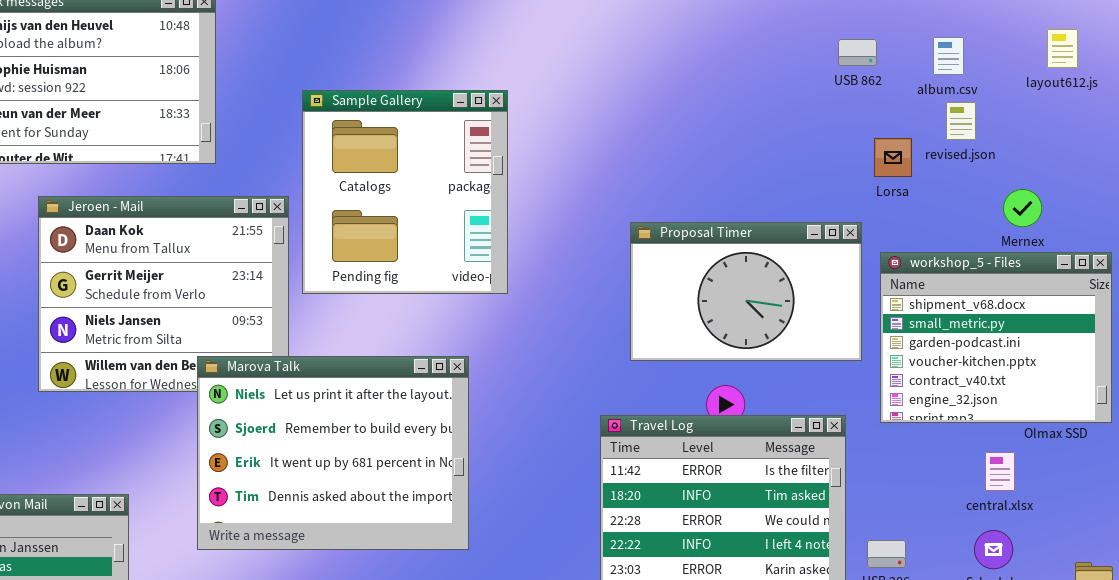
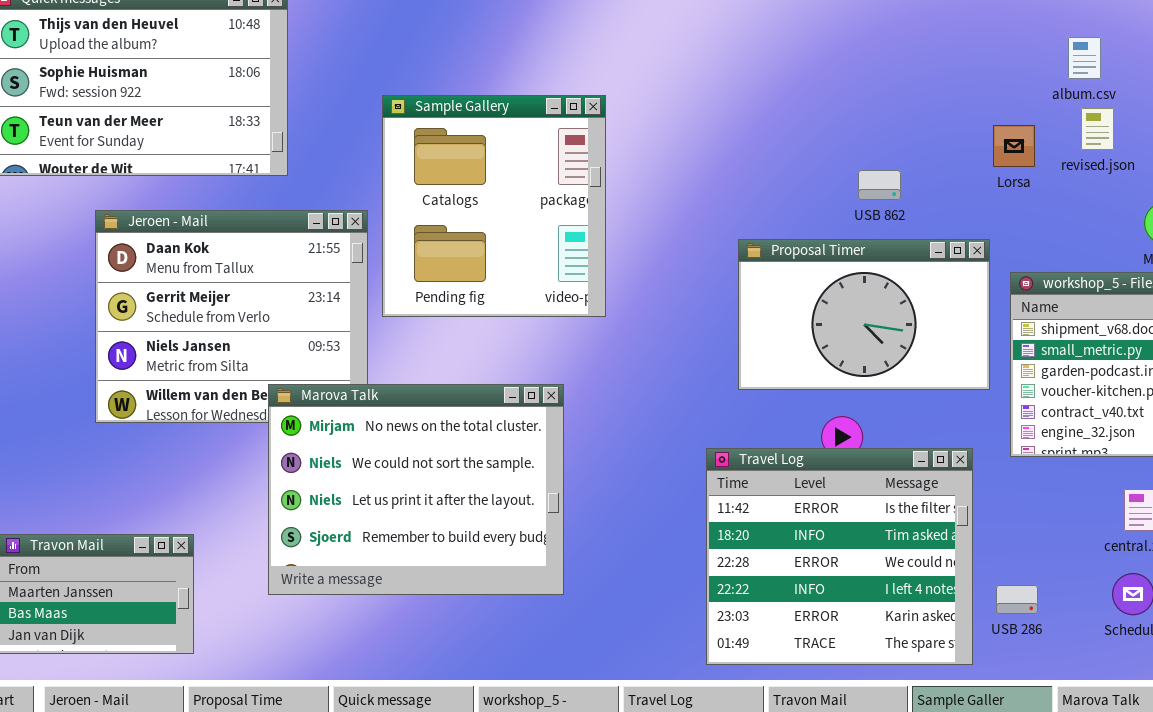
USB 862: [838,39,877,66] -> [858,170,901,200], moved
Lorsa: [874,138,912,177] -> [993,125,1035,167], moved
Marova Talk: [197,356,469,550] -> [268,384,564,595], scrolled up 2 rows

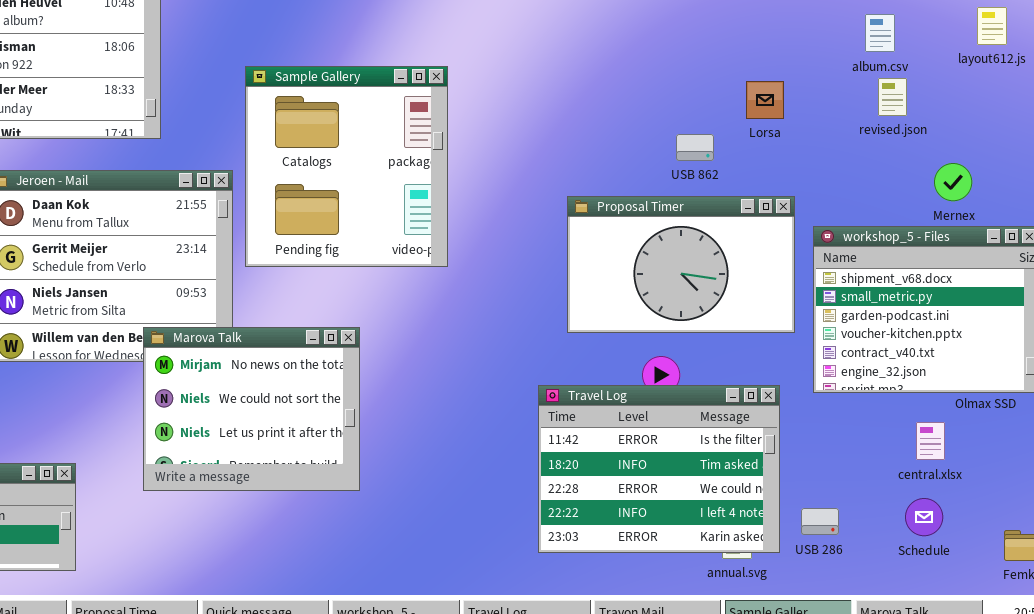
Lorsa: [993,125,1035,167] -> [746,81,784,119], moved
Marova Talk: [268,384,564,595] -> [143,327,360,491], resized
Travel Log: [706,448,973,665] -> [538,385,780,553], resized

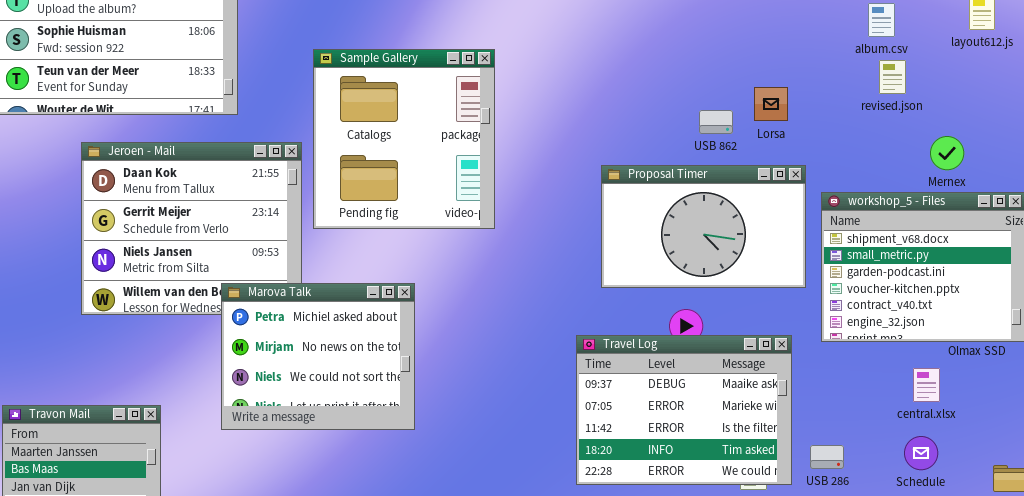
Lorsa: [746,81,784,119] -> [754,87,788,121], moved
Marova Talk: [143,327,360,491] -> [221,283,415,430], scrolled up 1 row
Travel Log: [538,385,780,553] -> [576,335,792,485], scrolled up 2 rows

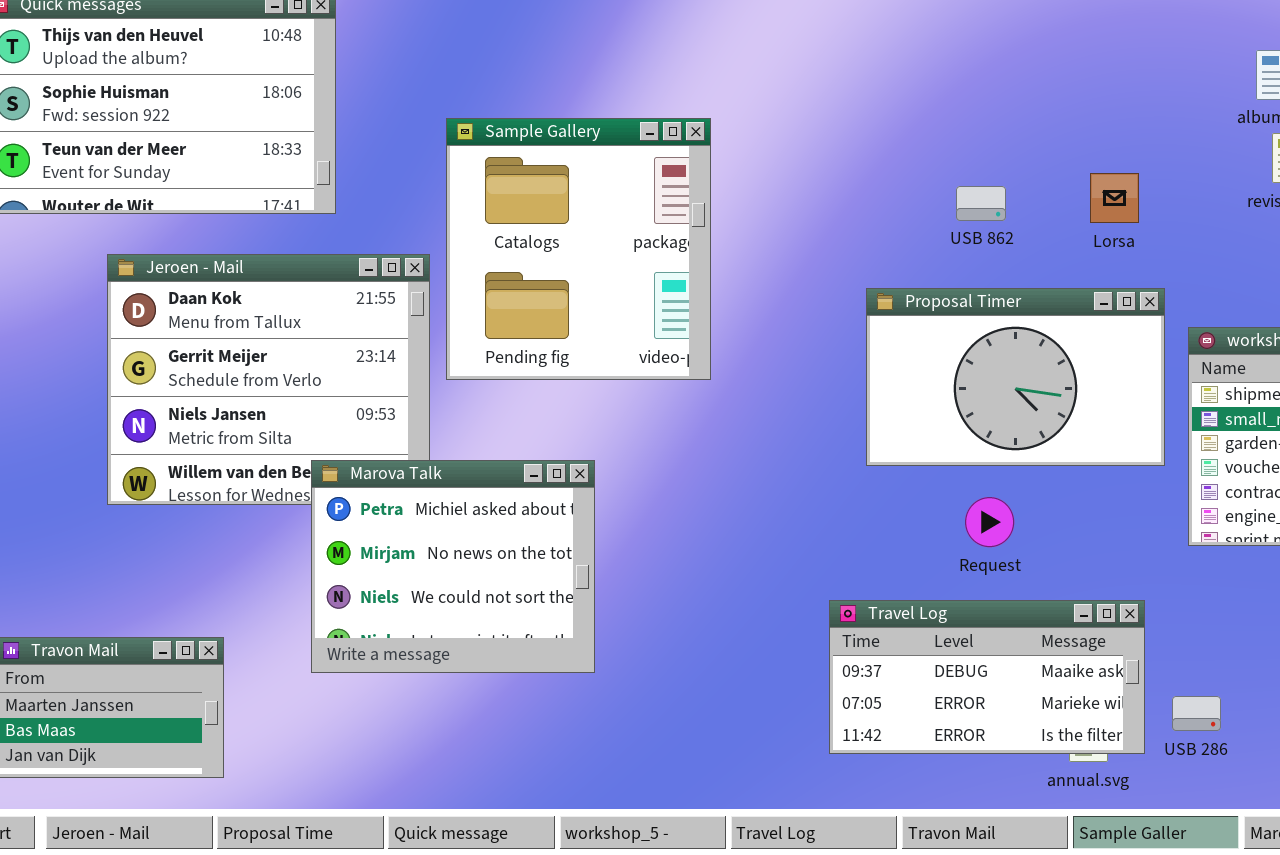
USB 862: [699,110,733,134] -> [956,186,1006,221], moved
Travel Log: [576,335,792,485] -> [829,600,1145,754], resized

